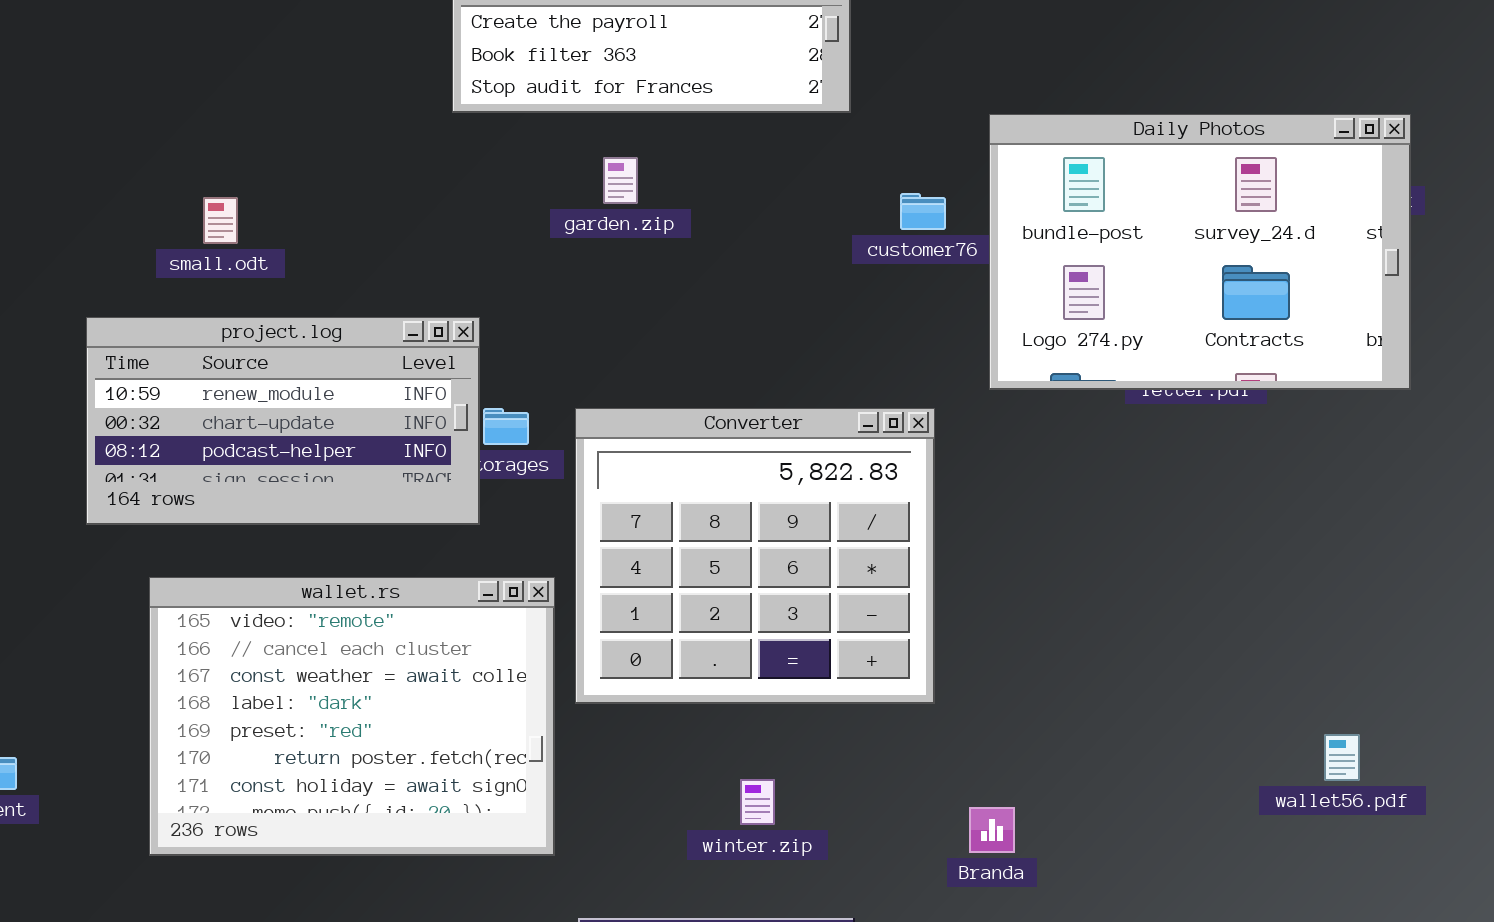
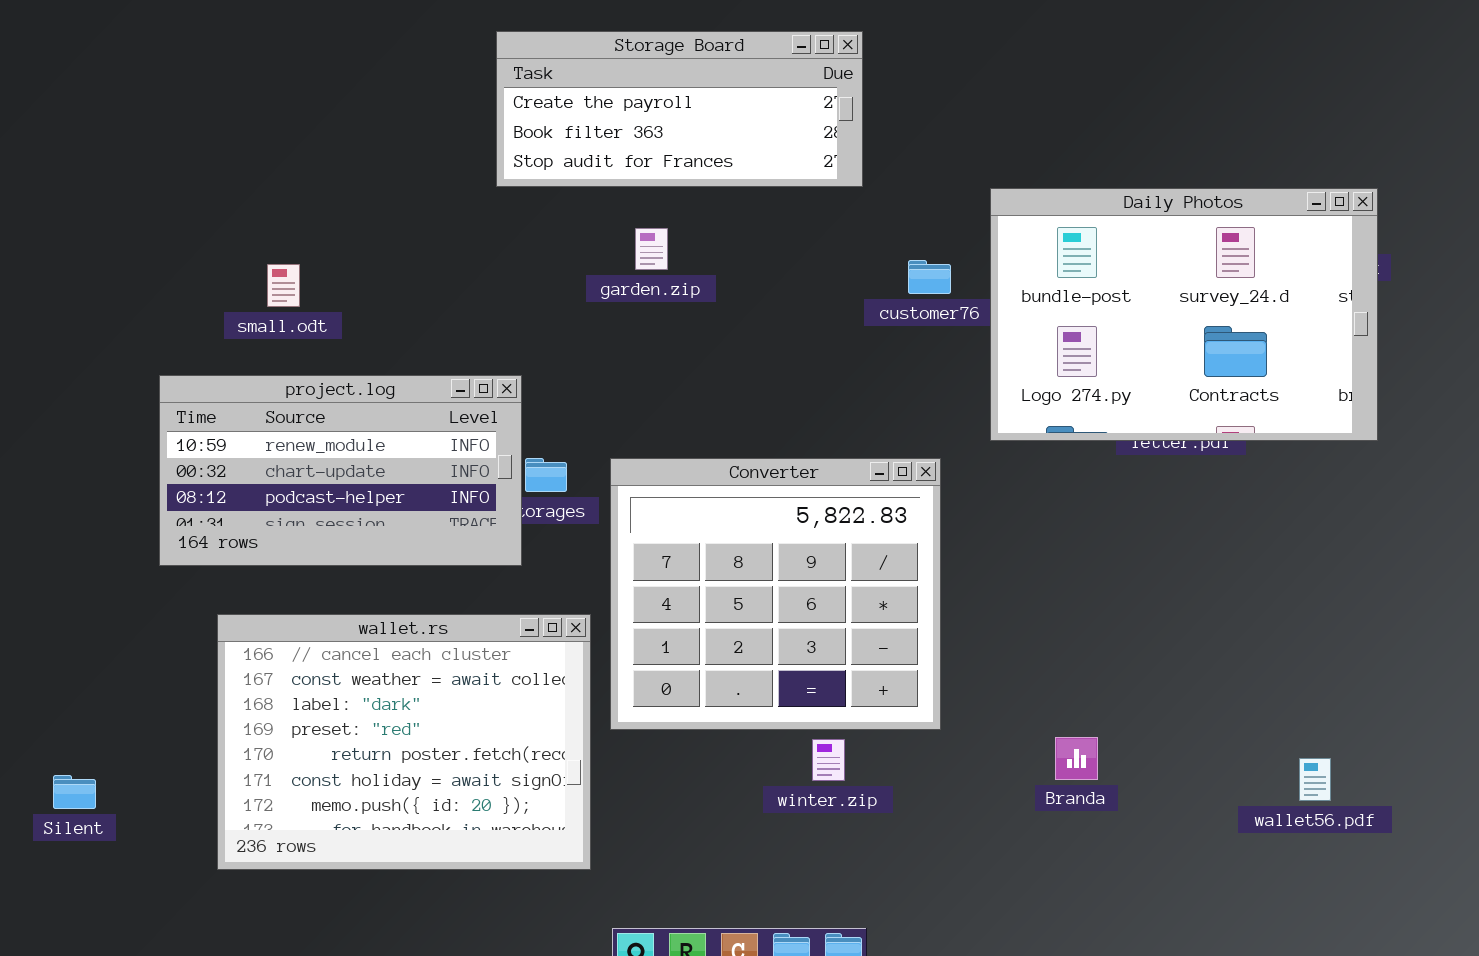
wallet.rs: [149,577,555,856] -> [217,614,591,870], scrolled down 1 row
winter.zip: [740,779,775,825] -> [812,739,845,781], moved
Branda: [969,807,1015,853] -> [1055,737,1098,780], moved

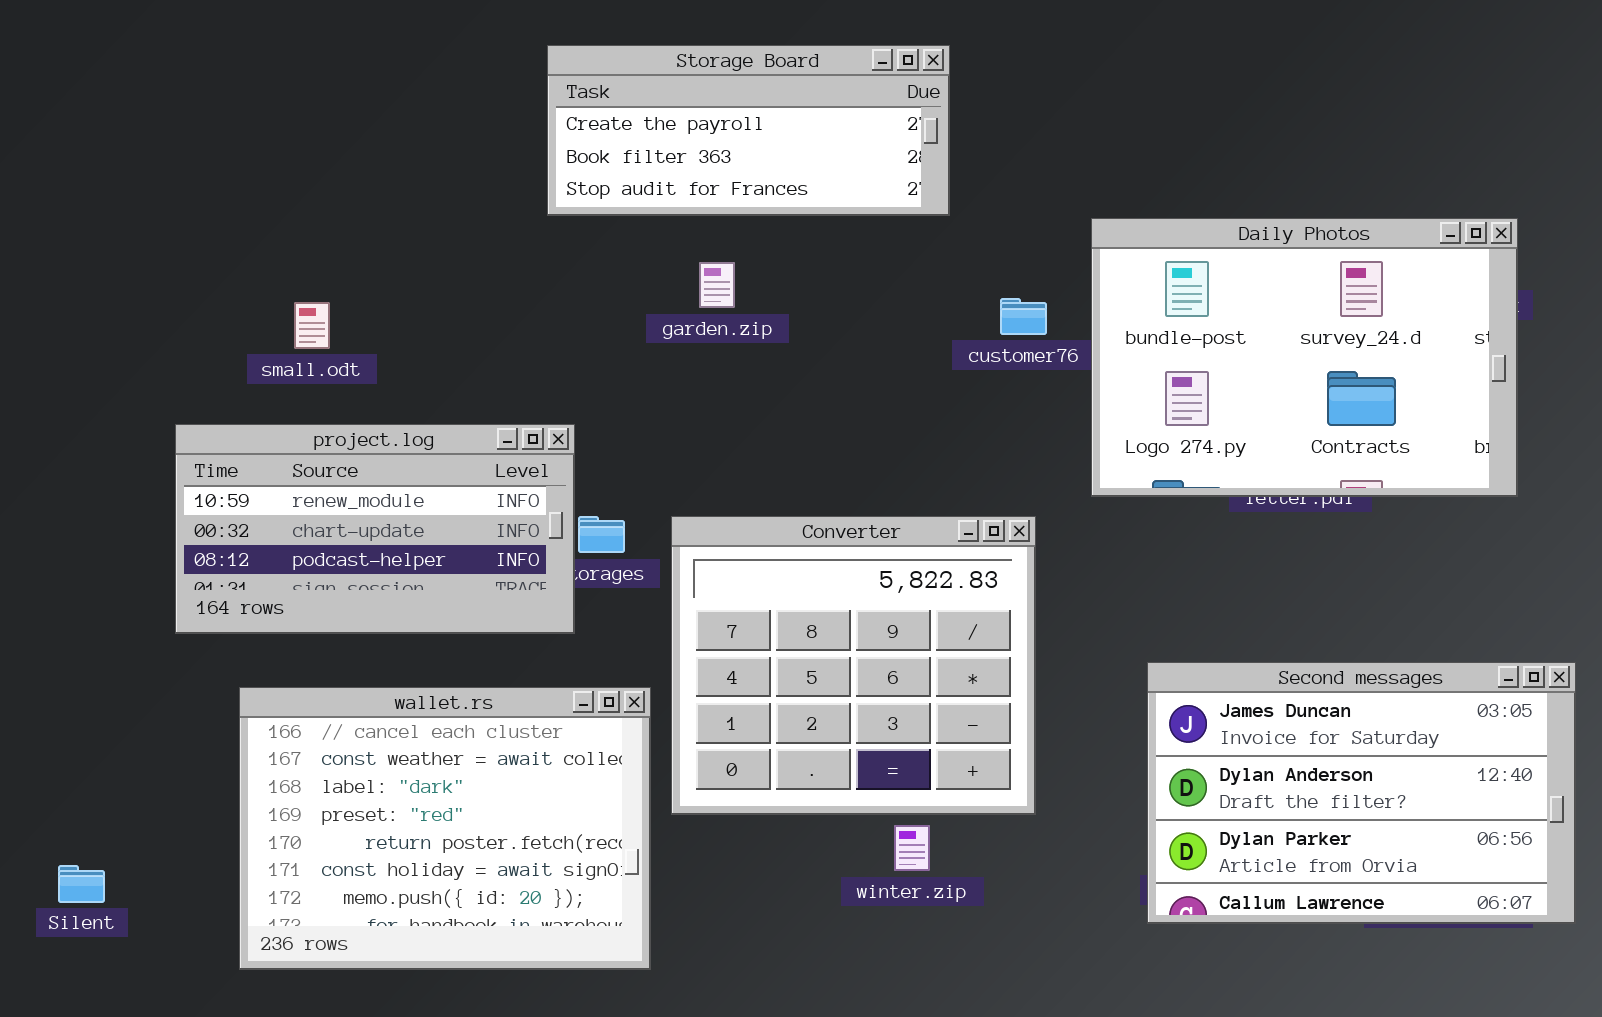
Second messages: none -> [1147,662,1576,924], opened

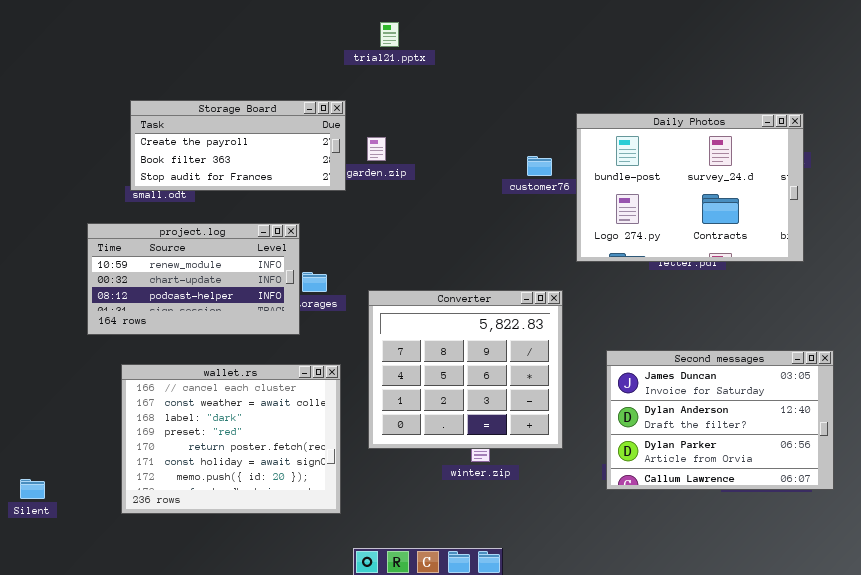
Storage Board: [547,45,950,216] -> [130,100,346,191], moved
Converter: [671,516,1036,815] -> [368,290,563,449], moved
Silent: [58,865,105,903] -> [20,479,45,499], moved

